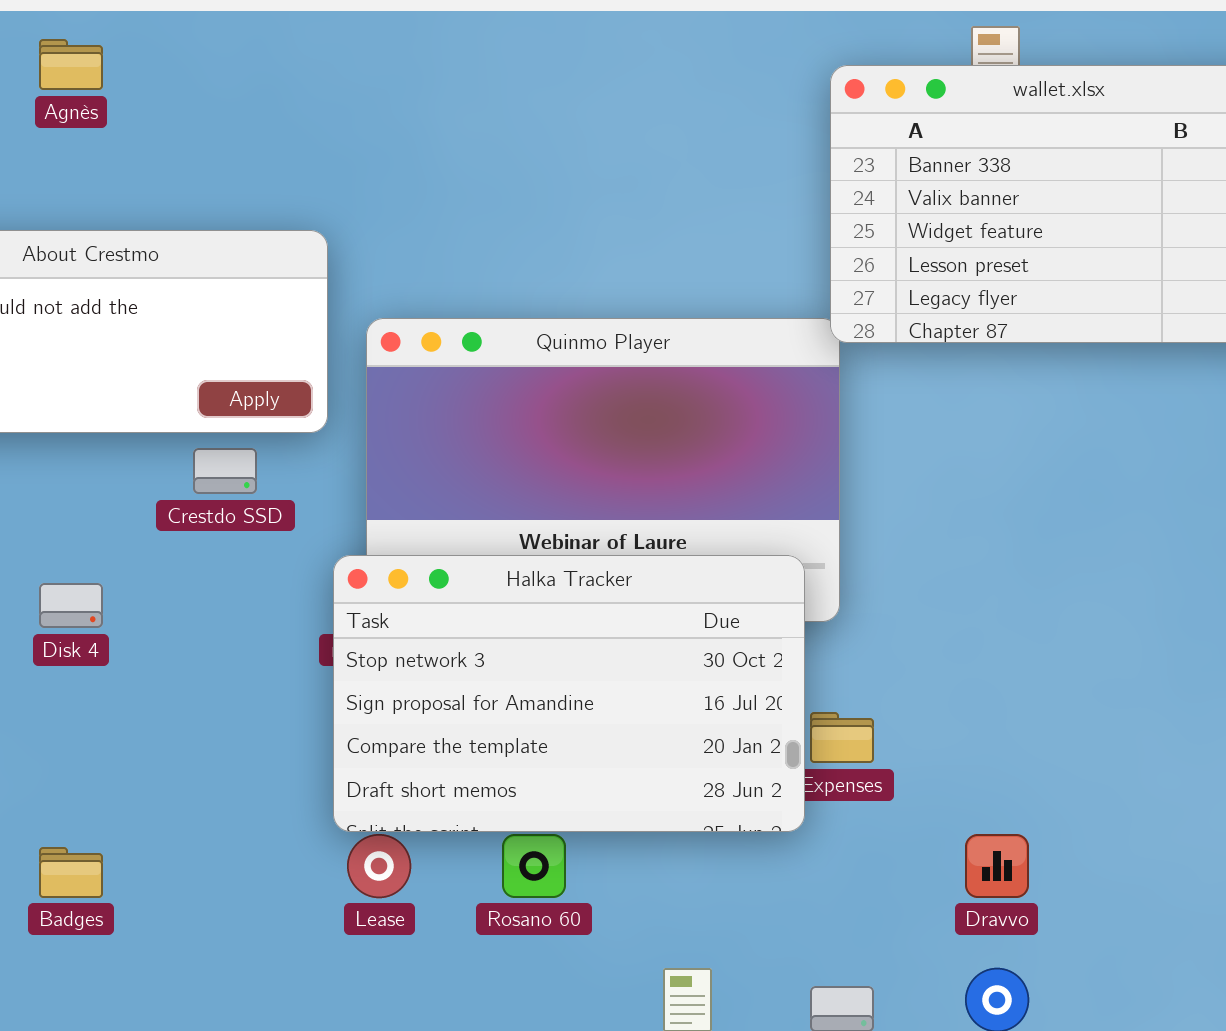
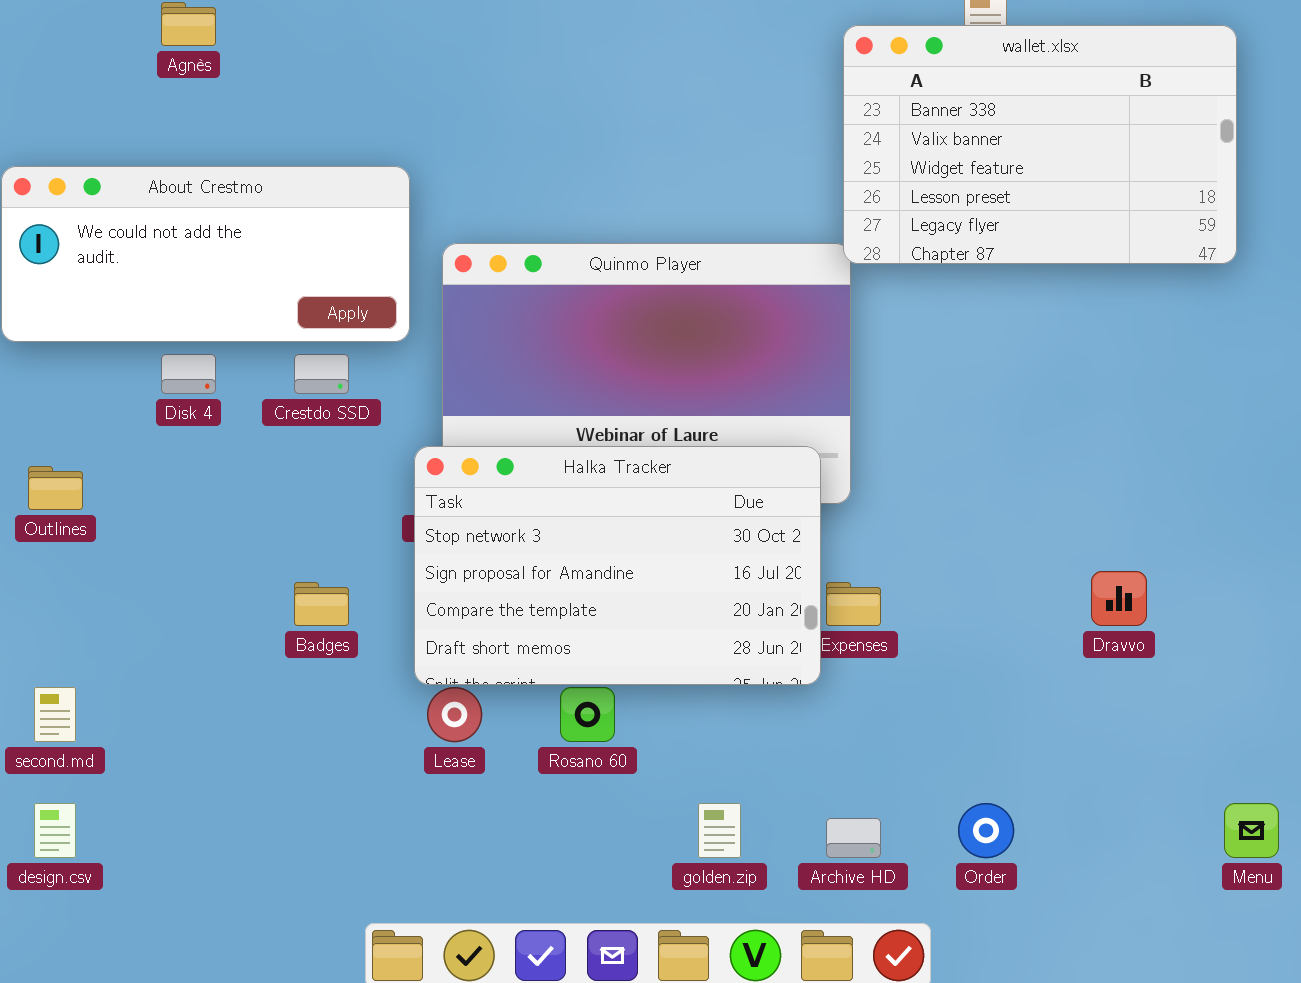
Disk 4: [39,583,103,628] -> [161,354,216,394], moved
Dravvo: [965,834,1029,898] -> [1091,571,1147,626], moved
Badges: [39,847,103,898] -> [294,582,349,626], moved

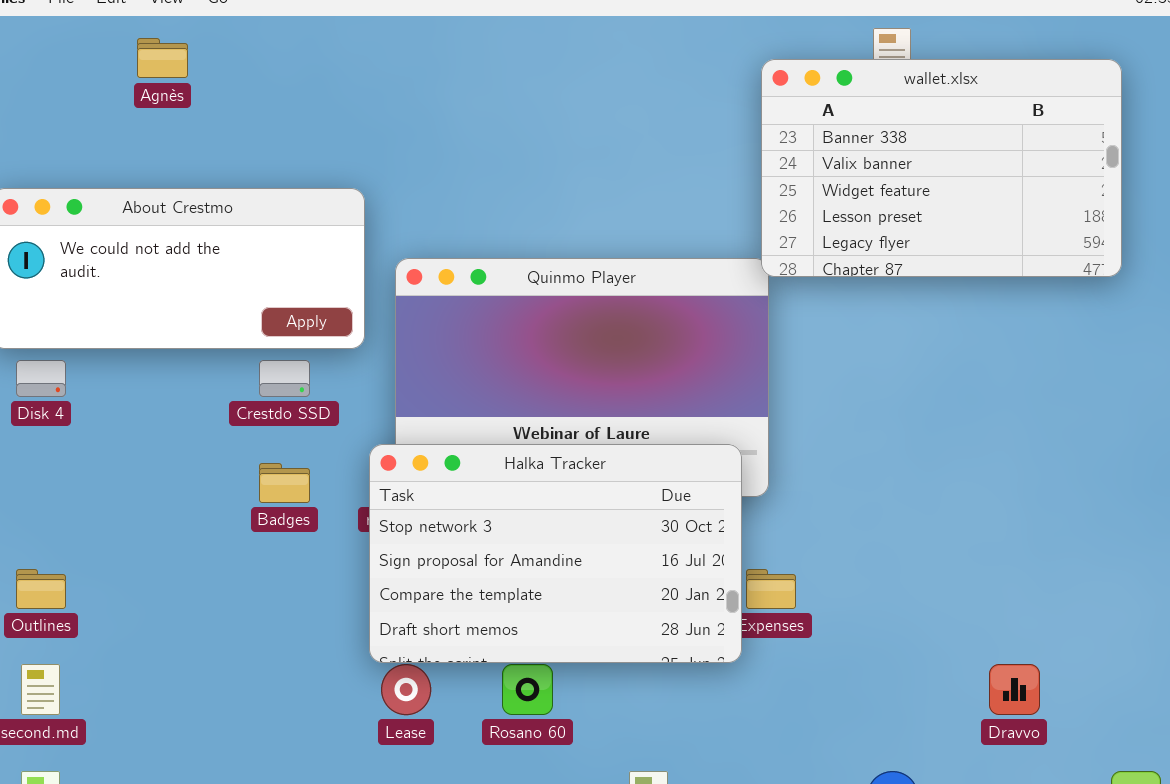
Disk 4: [161,354,216,394] -> [16,360,66,397], moved
Outlines: [28,466,83,510] -> [16,569,66,609], moved
Dravvo: [1091,571,1147,626] -> [989,664,1040,715], moved
Badges: [294,582,349,626] -> [259,463,310,503], moved

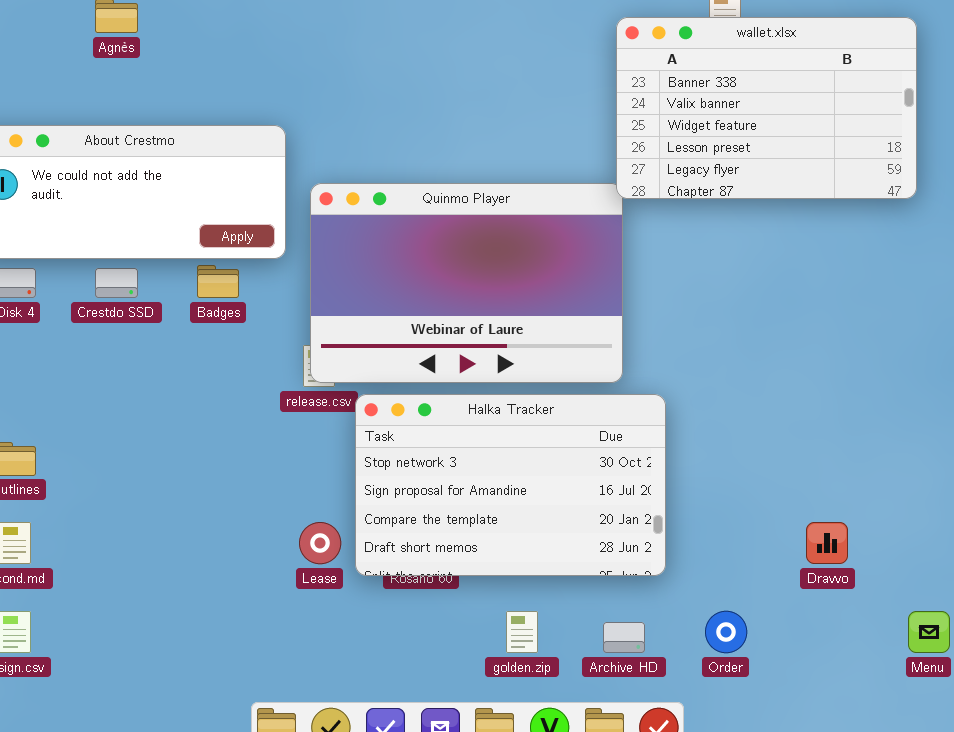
Crestdo SSD: [259,360,310,397] -> [95,268,138,298], moved
Halka Tracker: [369,444,742,663] -> [355,394,666,576], moved
Badges: [259,463,310,503] -> [197,265,239,298], moved

